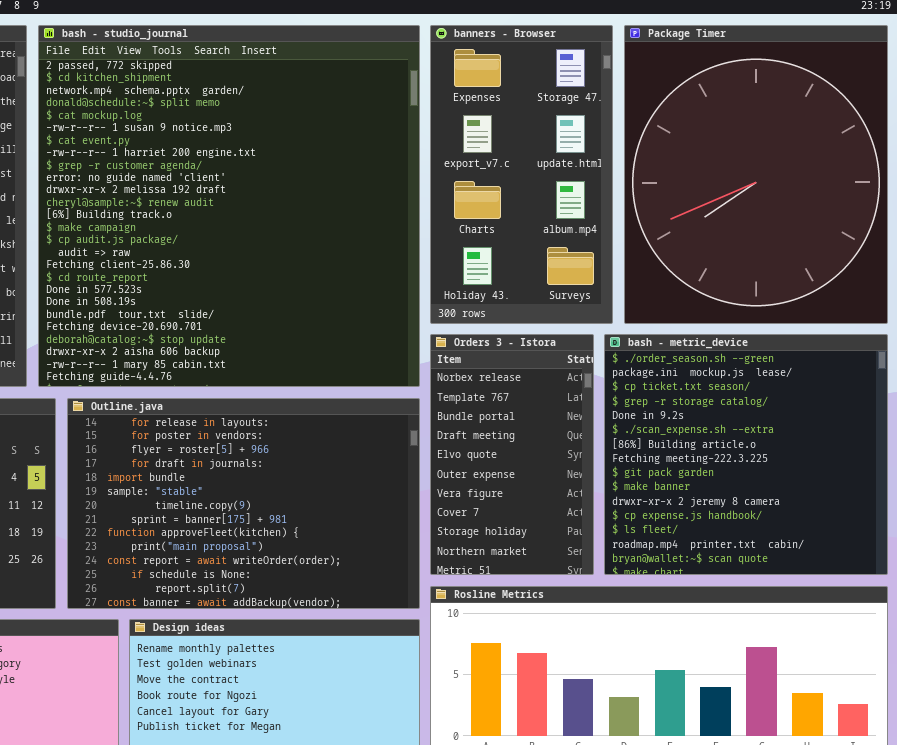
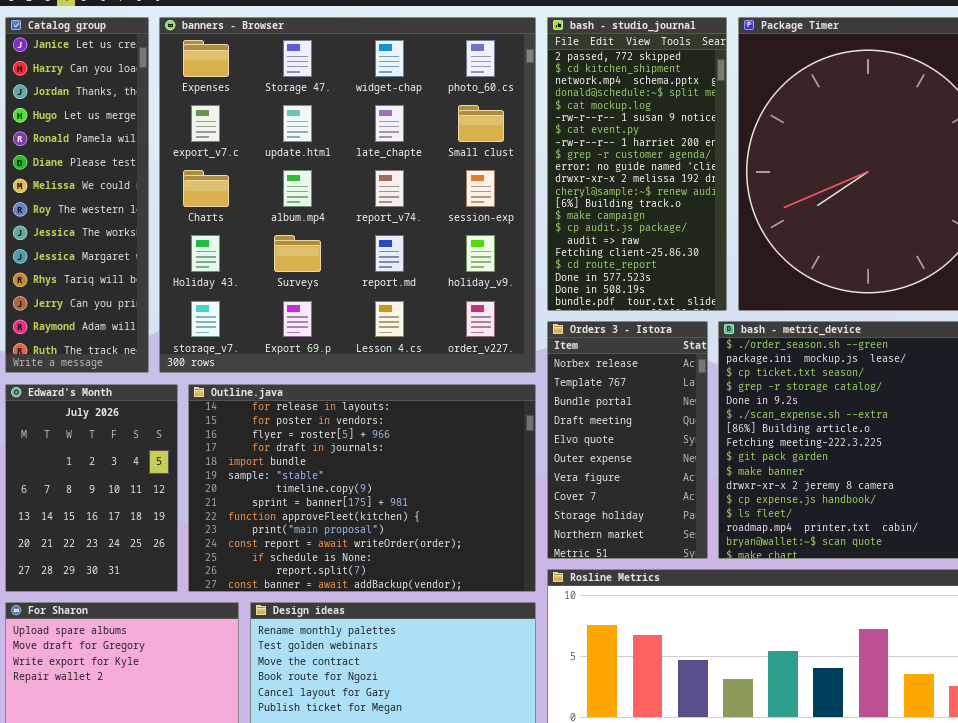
bash - studio_journal: [38,25,420,387] -> [547,17,727,311], moved, resized
banners - Browser: [430,25,613,324] -> [159,17,536,373], moved, resized

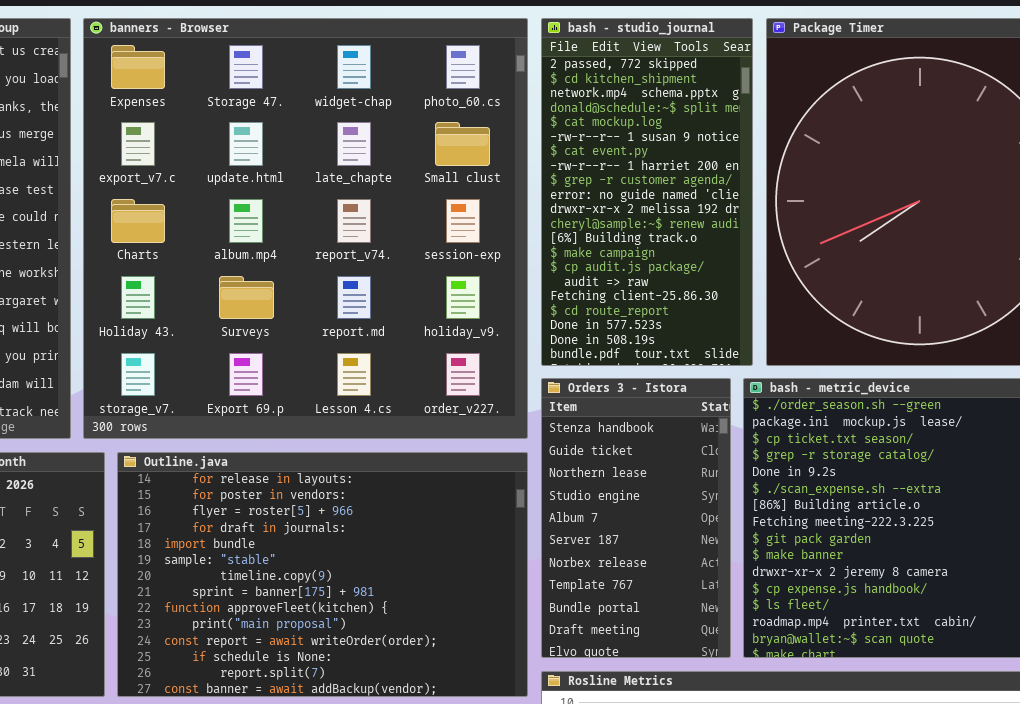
Orders 3 - Istora: [547,321,708,559] -> [541,378,731,658], scrolled up 6 rows

